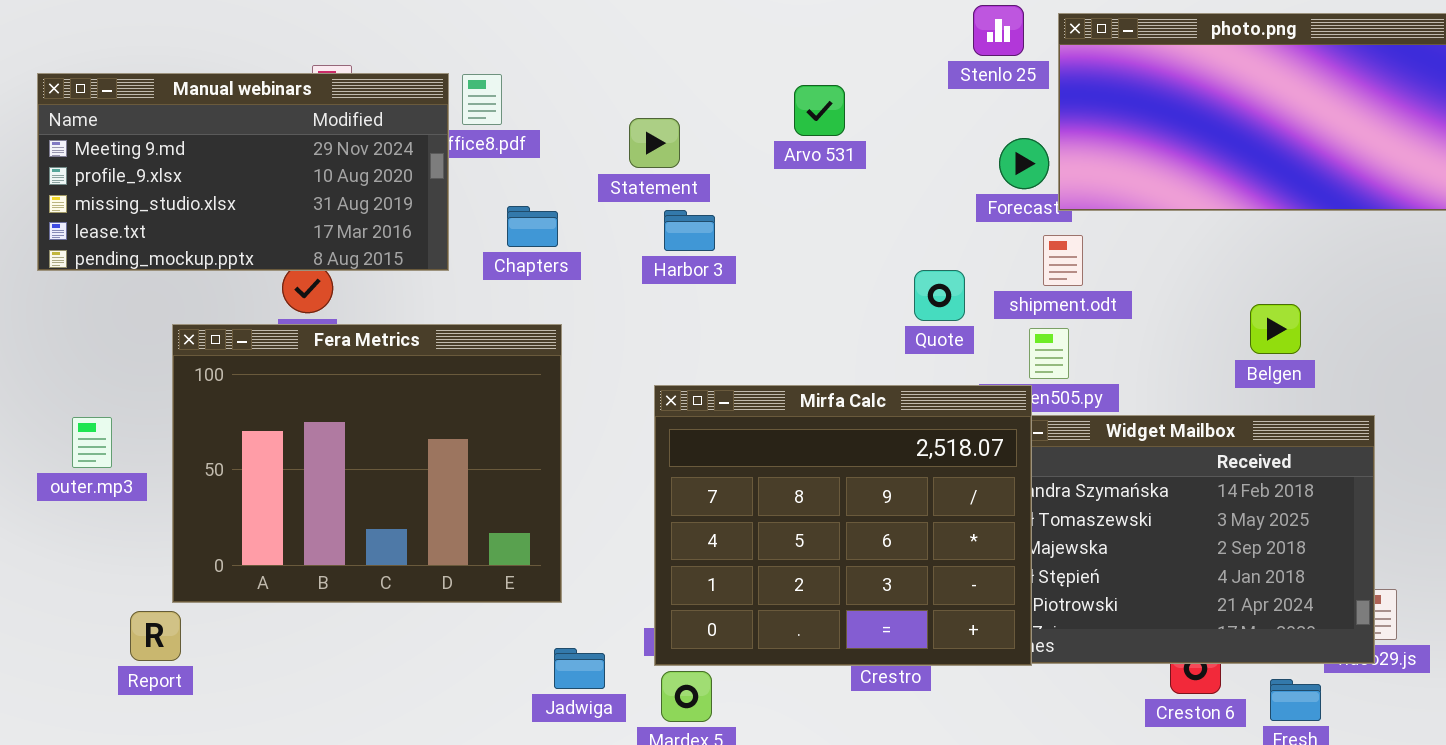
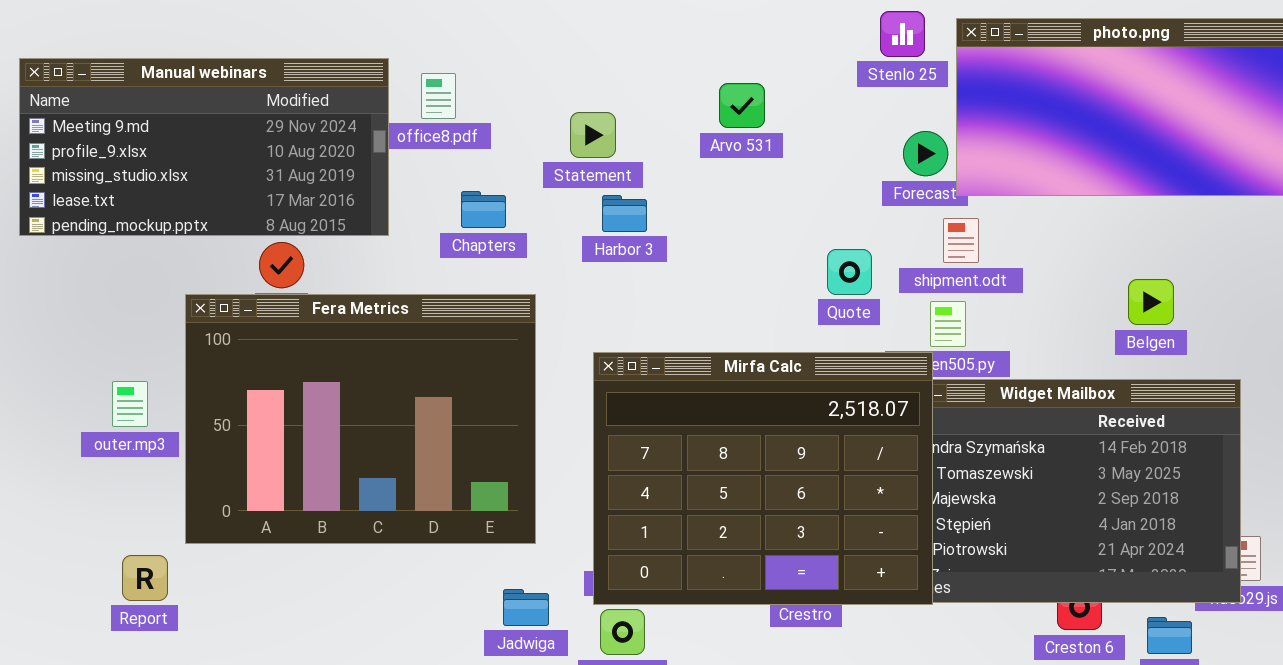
Manual webinars: [37,73,449,271] -> [19,58,389,236], moved
Fera Metrics: [172,324,562,603] -> [185,294,536,544], moved
outer.mp3: [72,417,112,468] -> [112,381,148,427], moved

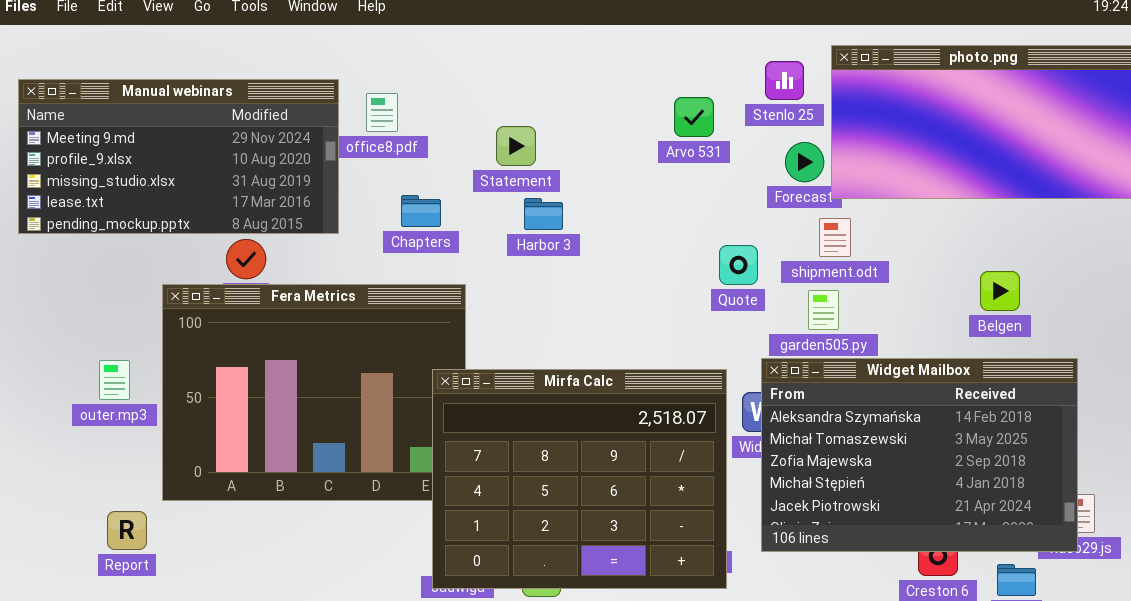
Stenlo 25: [880,11,925,57] -> [765,61,804,100], moved
Arvo 531: [719,83,765,128] -> [674,97,714,137], moved
Mirfa Calc: [593,352,933,605] -> [432,369,727,589], moved

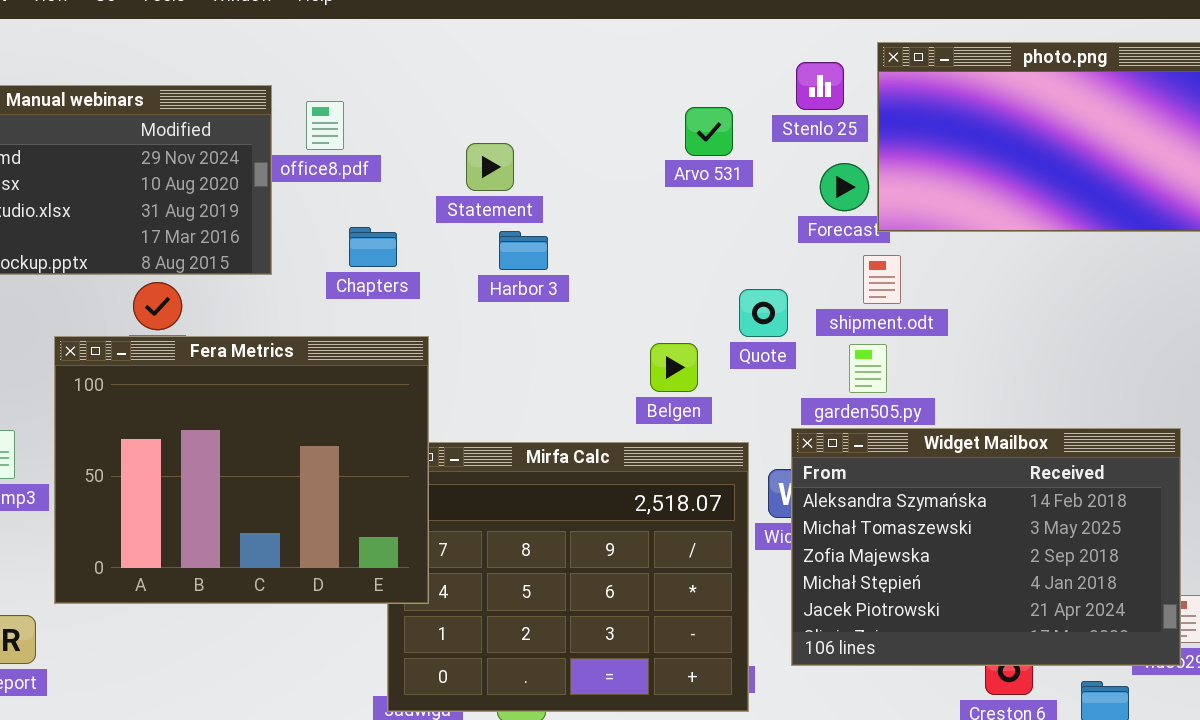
Belgen: [980,271,1020,311] -> [650,343,698,392], moved
Fera Metrics: [162,284,466,501] -> [54,336,429,604], raised

